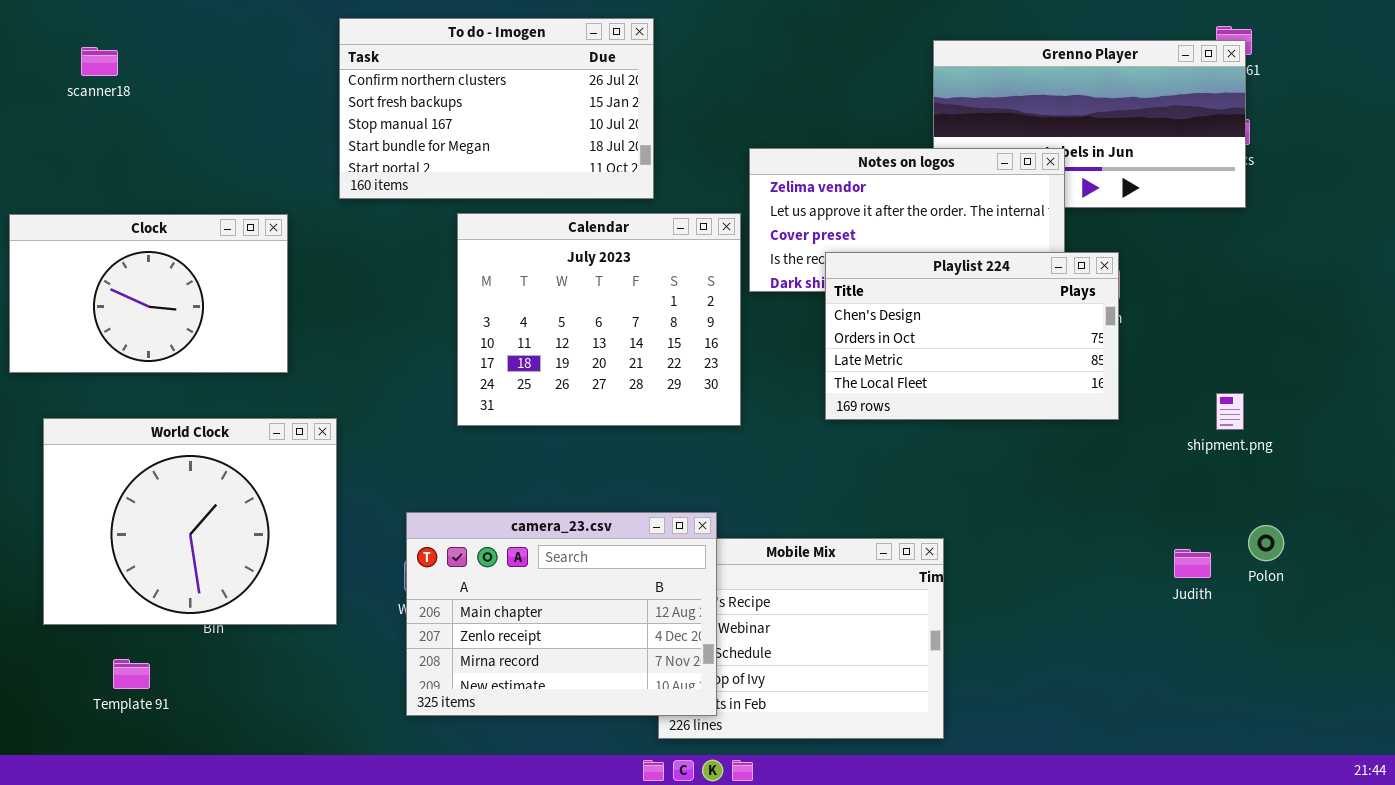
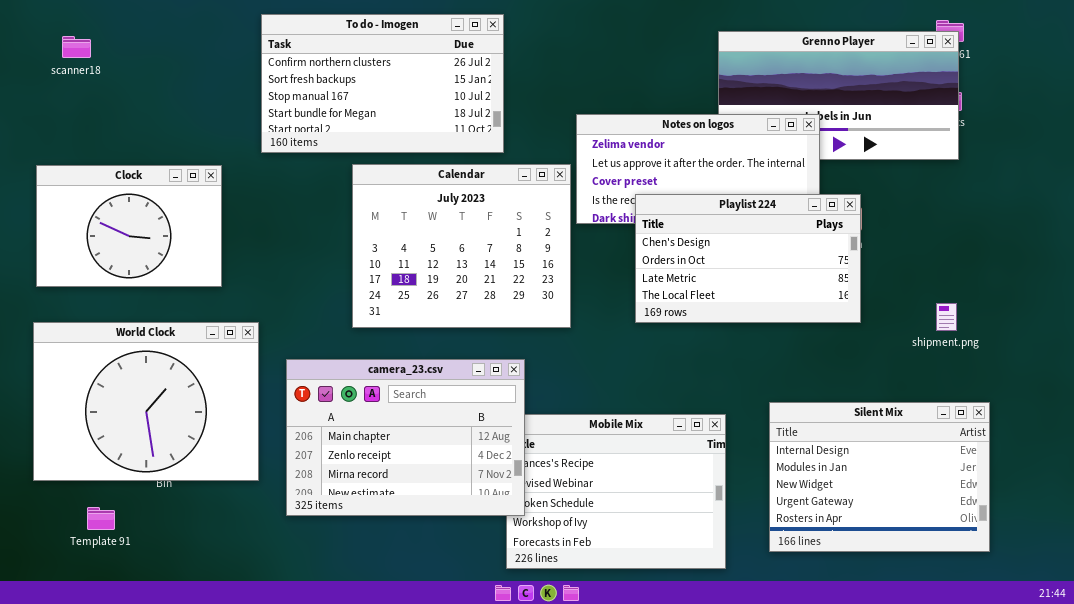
Clock: [9,214,288,373] -> [36,165,222,287], resized
camera_23.csv: [406,512,717,716] -> [286,359,525,516], moved
Silent Mix: none -> [769,402,990,552], opened

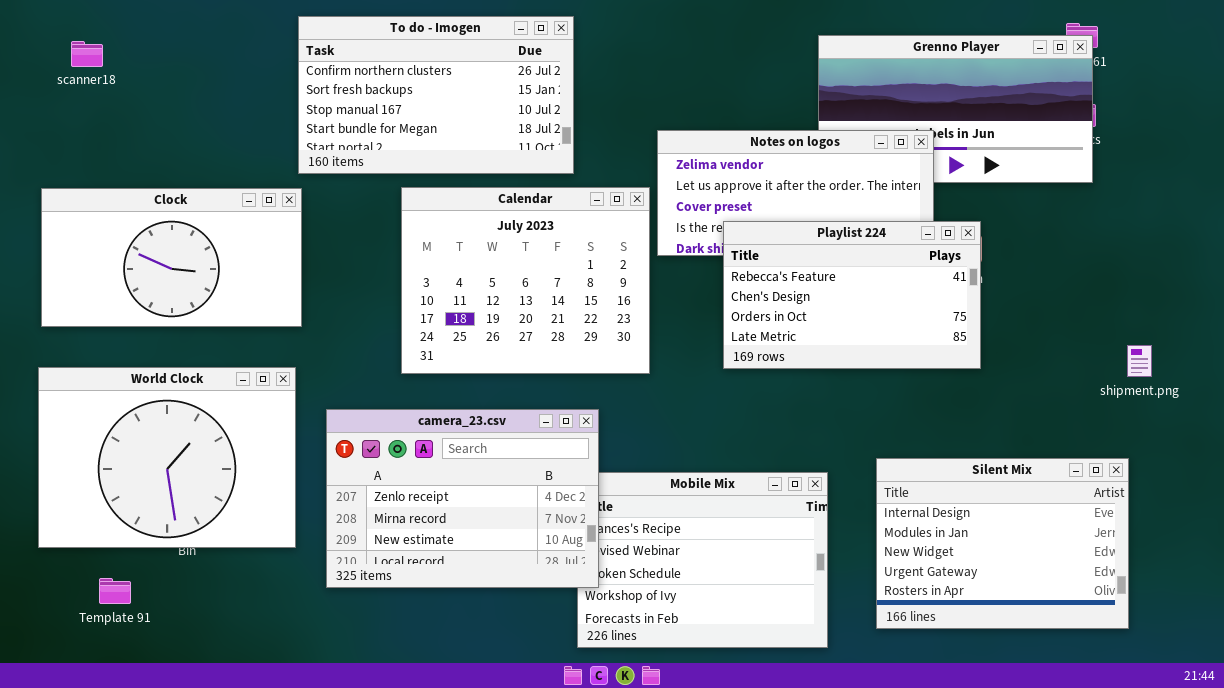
Clock: [36,165,222,287] -> [41,188,302,327], resized
Playlist 224: [635,194,861,323] -> [723,221,981,369], scrolled up 1 row
shipment.png: [936,303,957,331] -> [1127,345,1152,377], moved
camera_23.csv: [286,359,525,516] -> [326,409,599,588], scrolled down 1 row

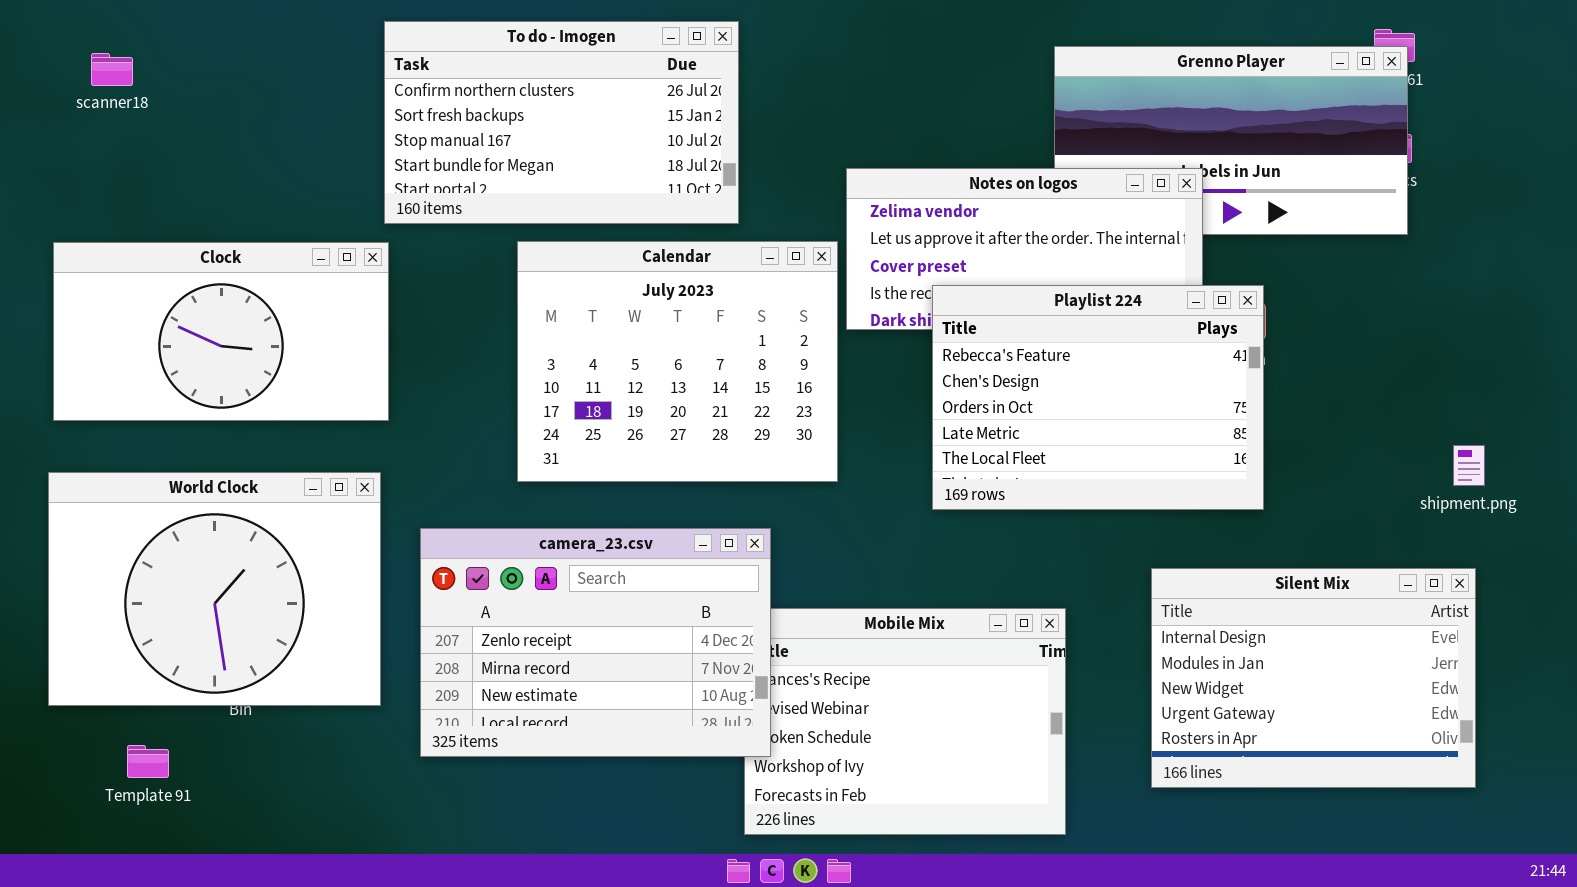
Playlist 224: [723,221,981,369] -> [932,285,1264,510], resized
Silent Mix: [876,458,1129,629] -> [1151,568,1476,788], moved

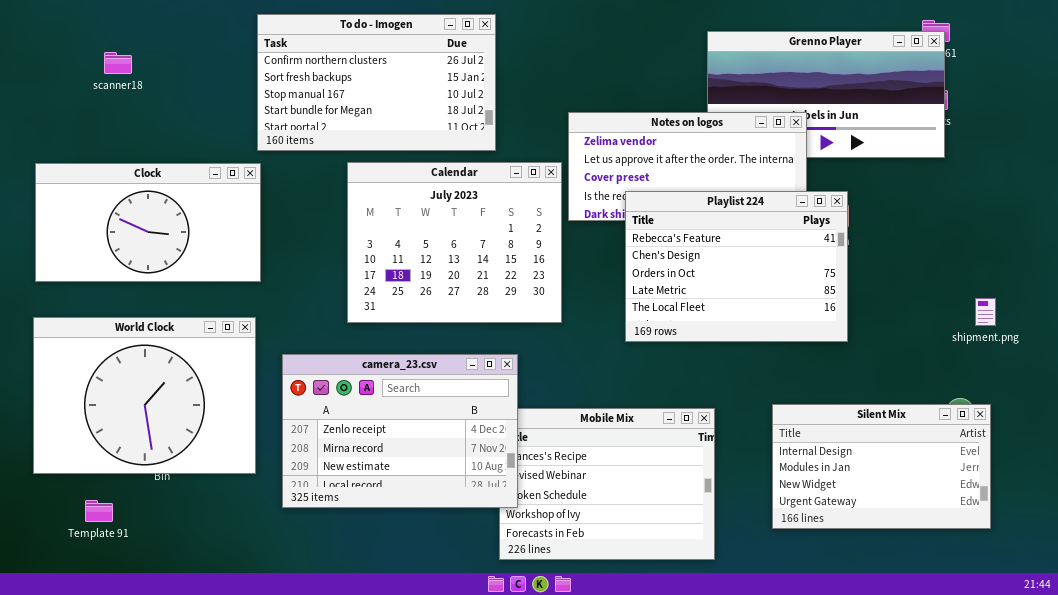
scanner18: [91,53,133,86] -> [104,52,132,74], moved
Silent Mix: [1151,568,1476,788] -> [772,404,991,529], resized

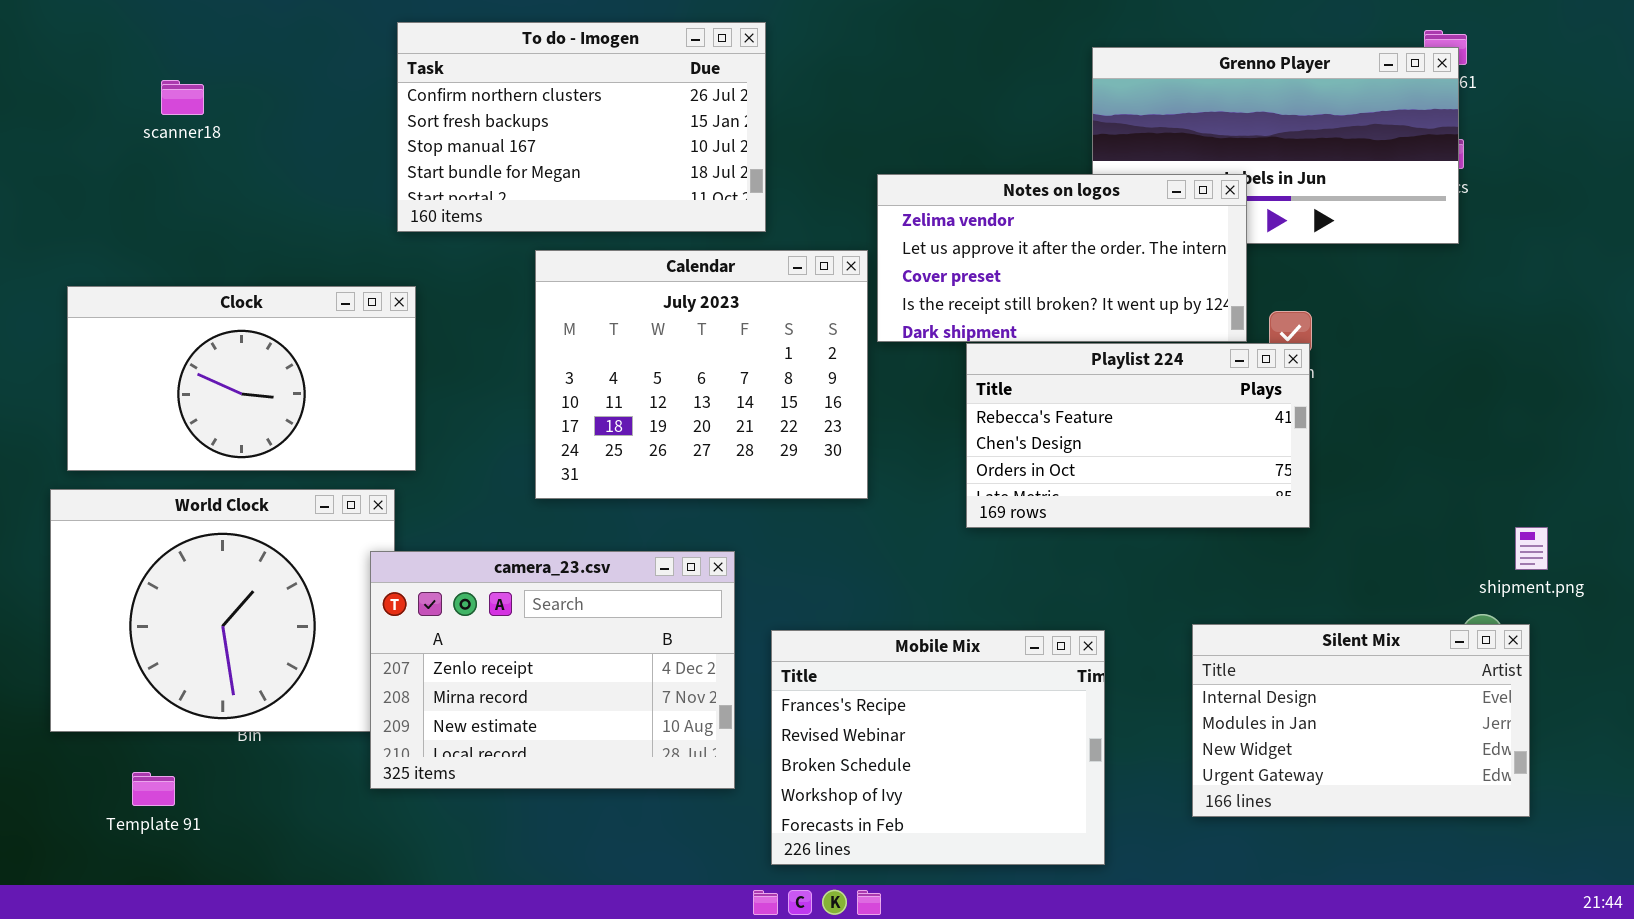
Clock: [35,163,261,282] -> [67,286,416,471], moved
Playlist 224: [625,191,848,342] -> [966,343,1310,528], resized
shipment.png: [975,298,996,326] -> [1515,527,1548,570], moved
camera_23.csv: [282,354,518,508] -> [370,551,735,789], moved

